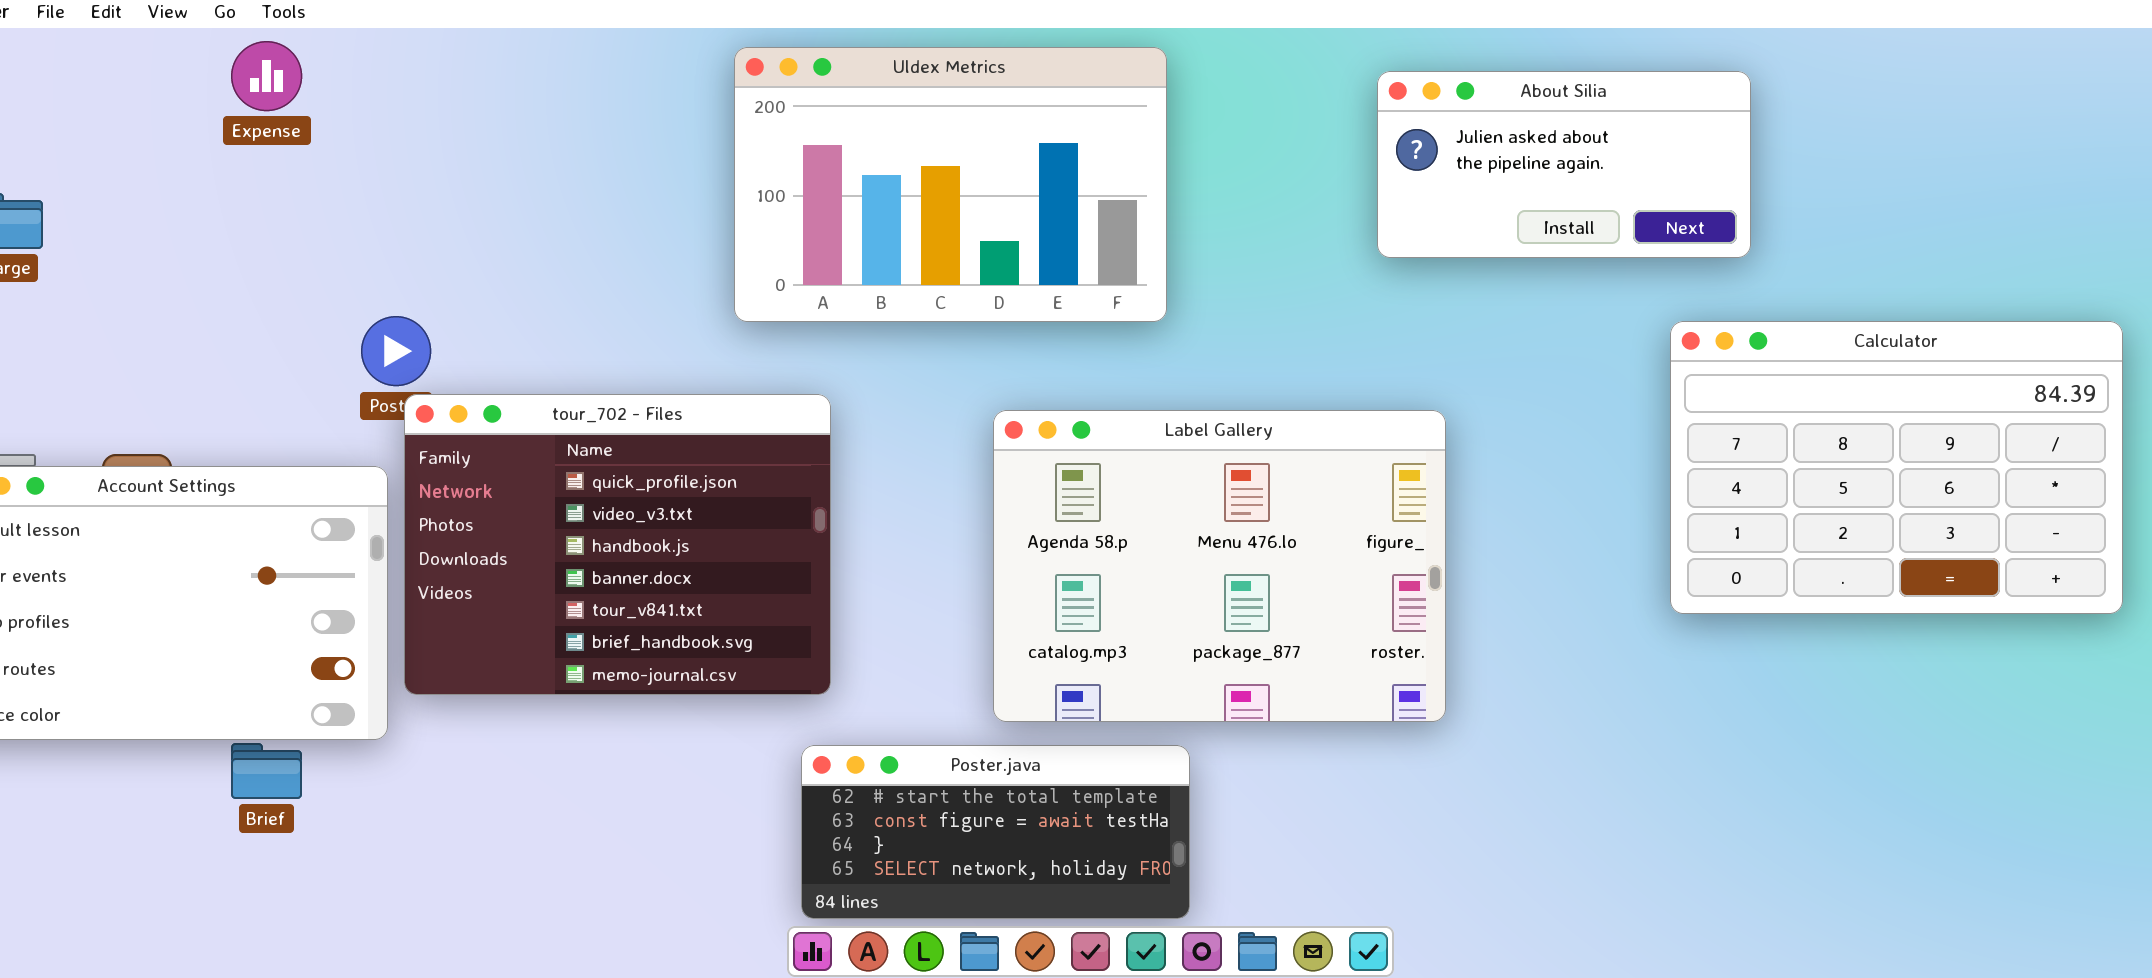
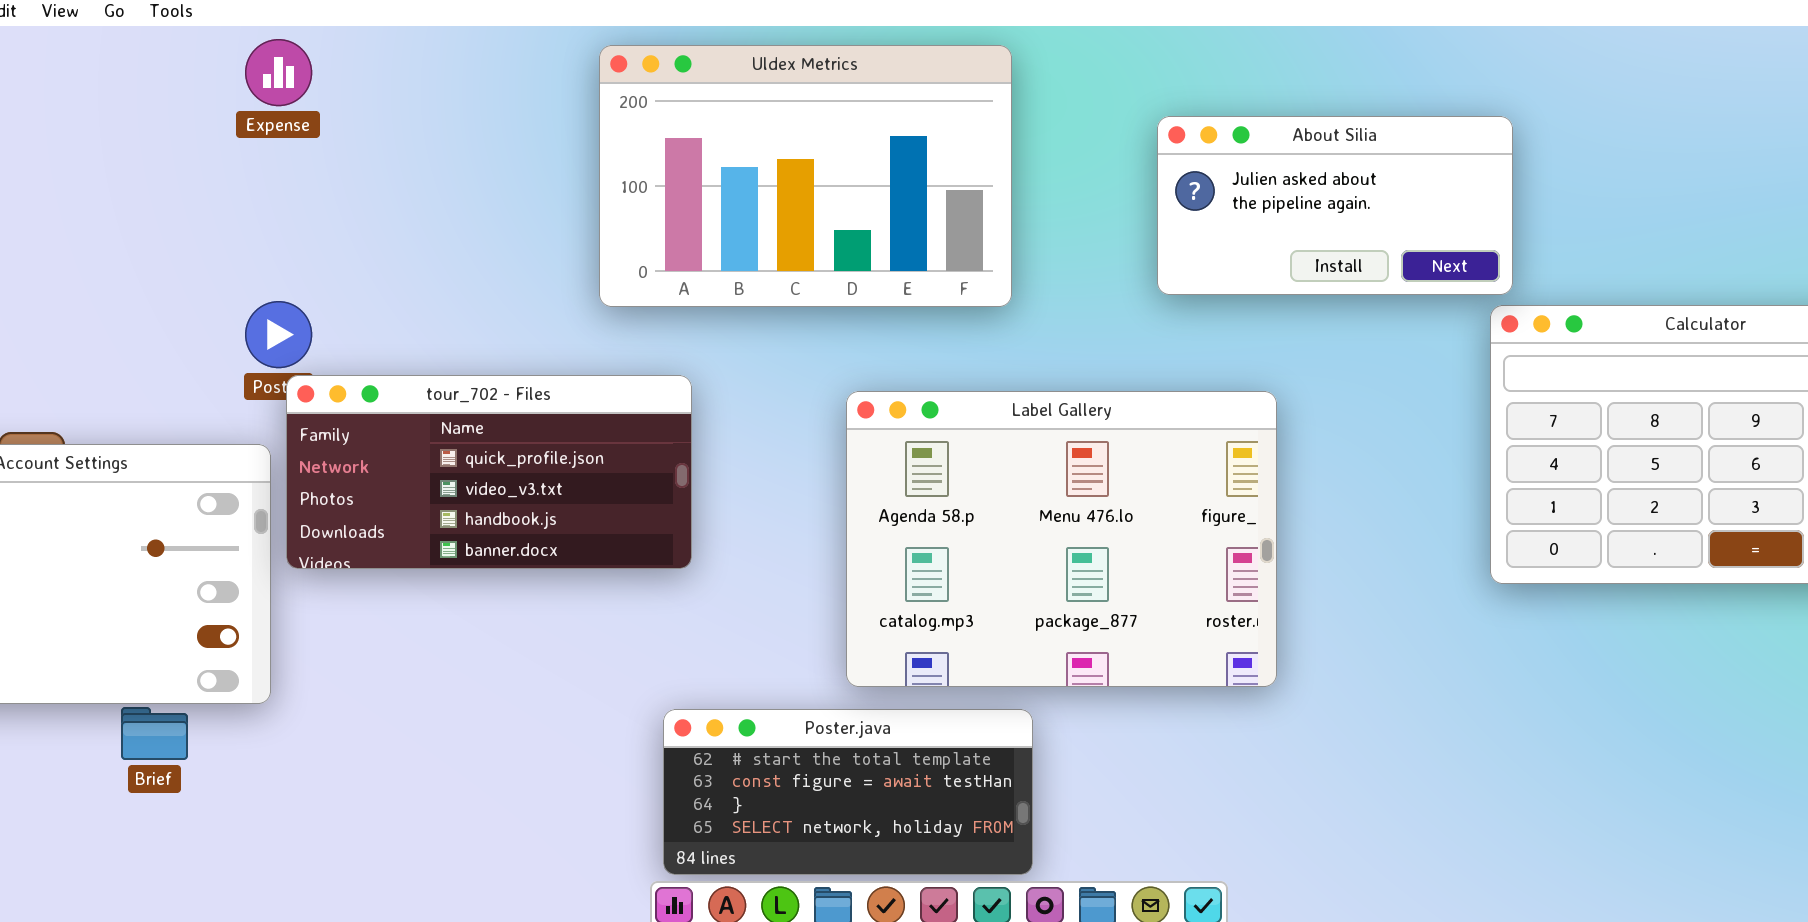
Expense: [231,41,302,111] -> [245,39,312,106], moved
About Silia: [1377,71,1751,258] -> [1157,116,1513,295], moved
tour_702 - Files: [404,394,831,695] -> [286,375,692,569], resized

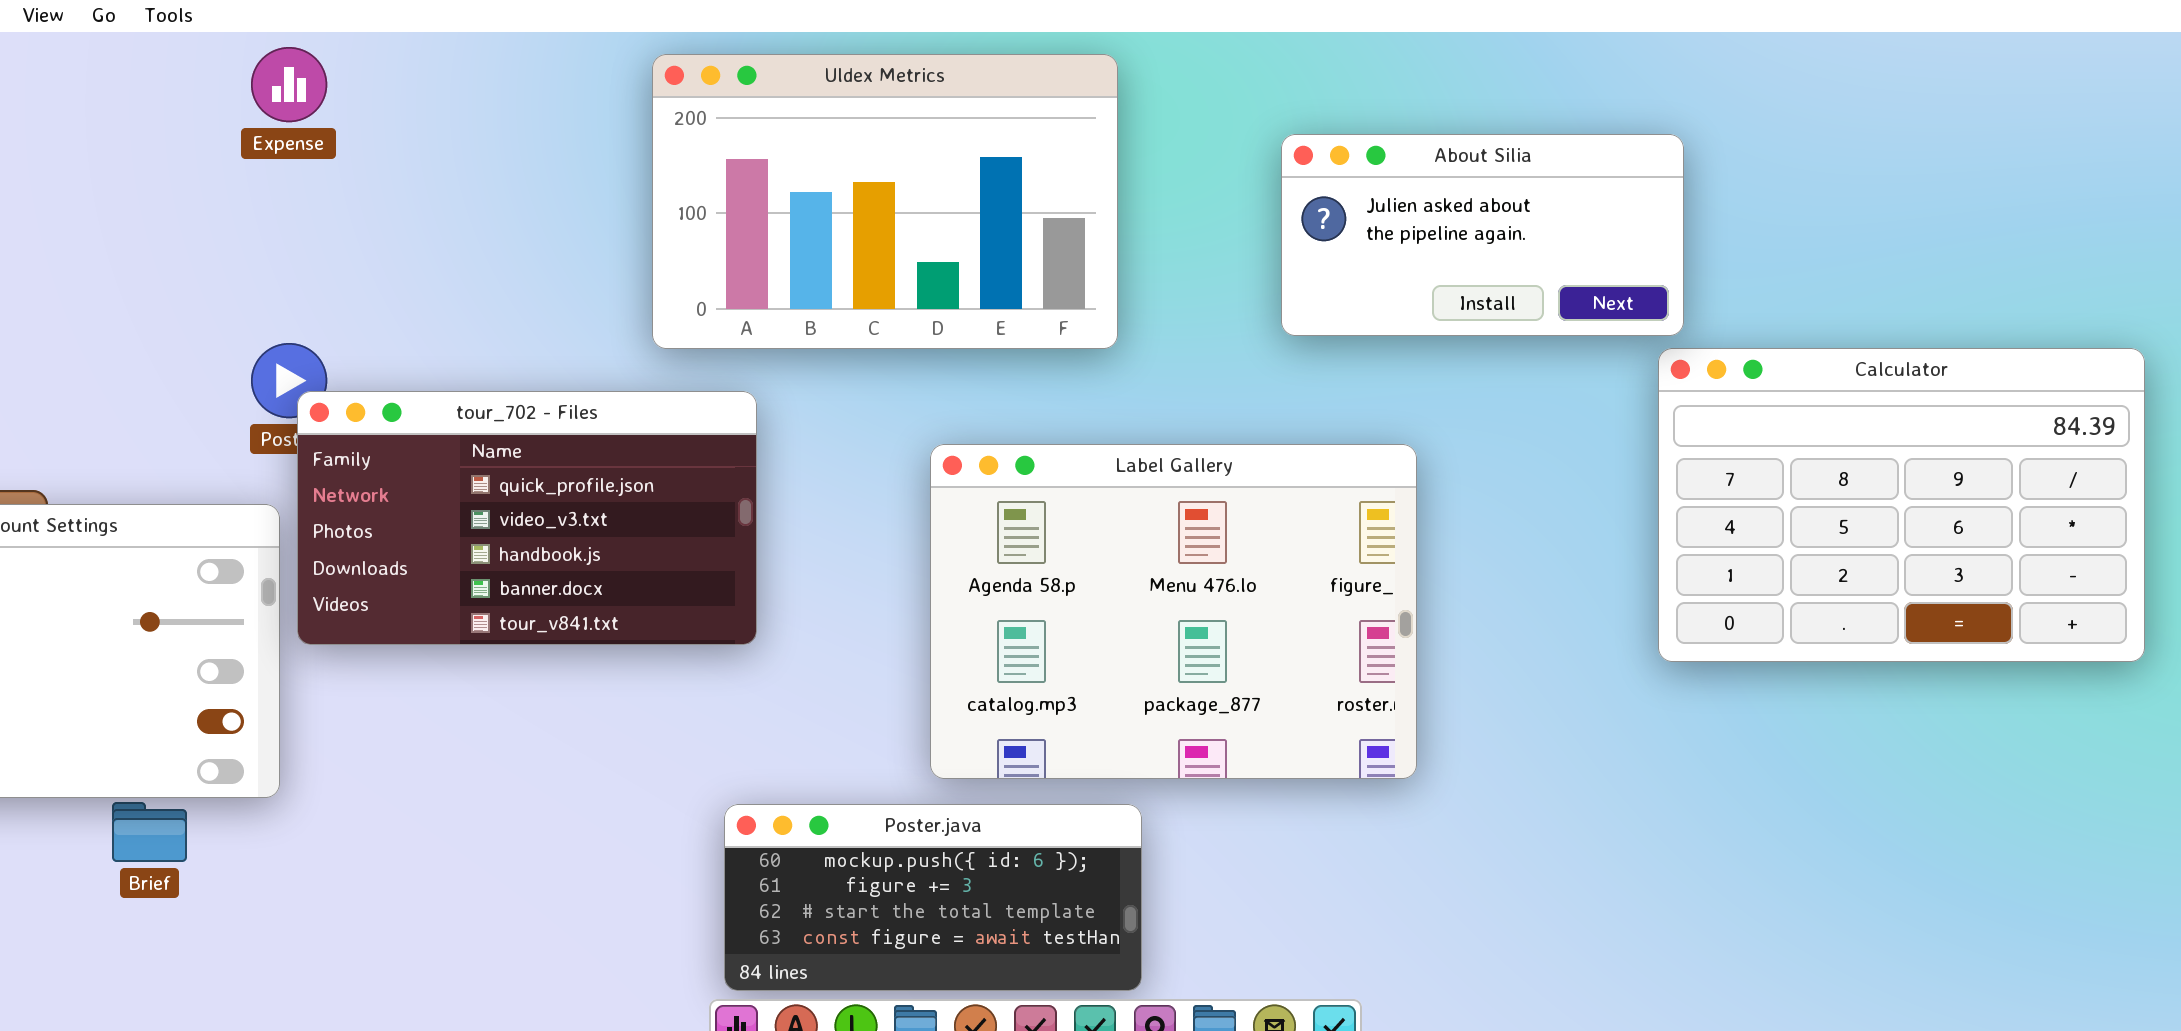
tour_702 - Files: [286,375,692,569] -> [297,391,757,645], resized
Poster.java: [663,709,1033,875] -> [724,804,1142,991], scrolled up 2 rows

